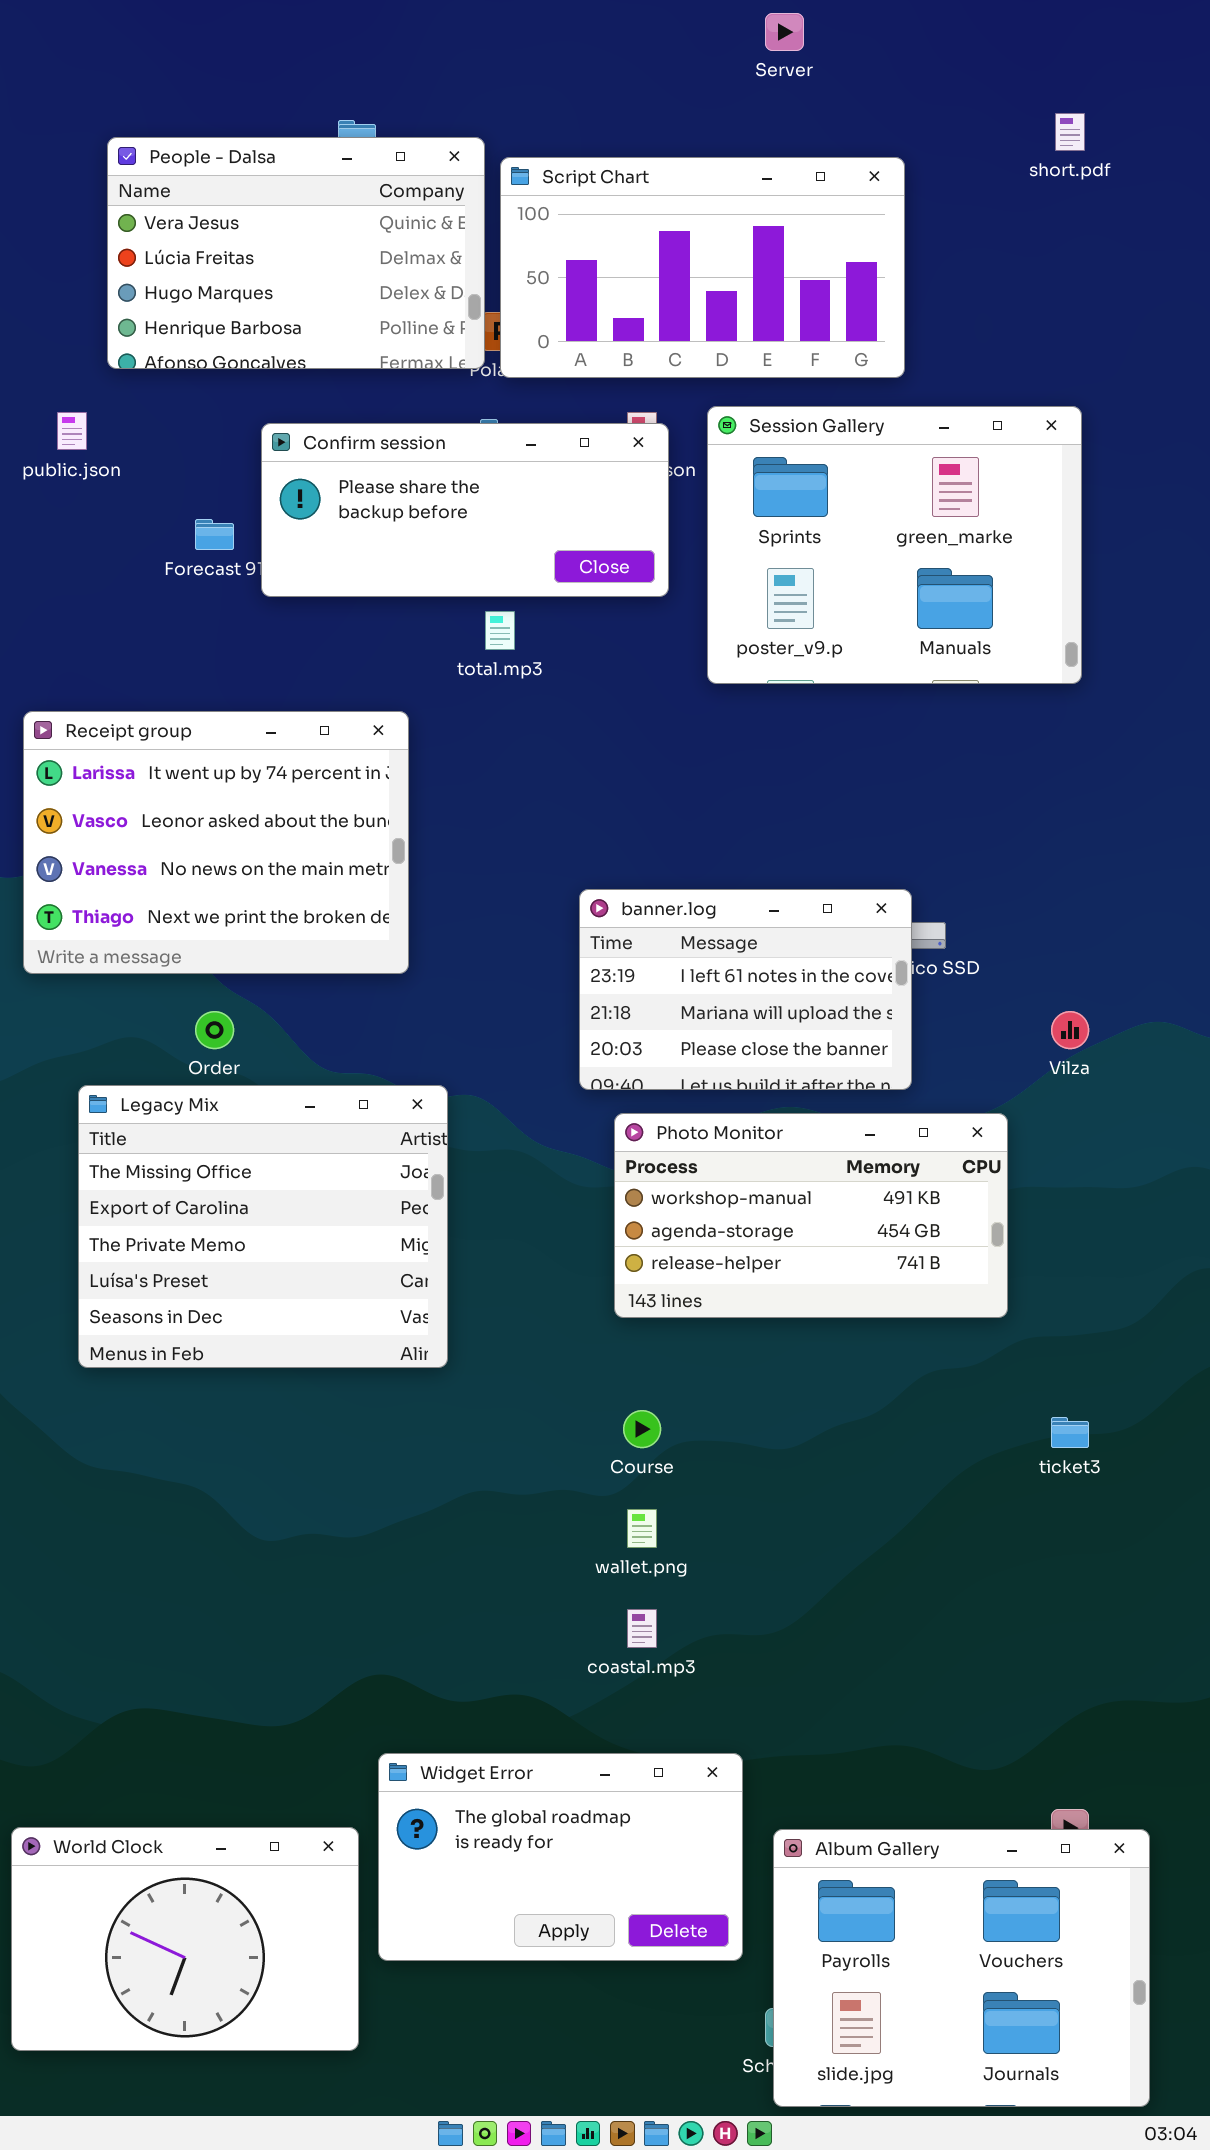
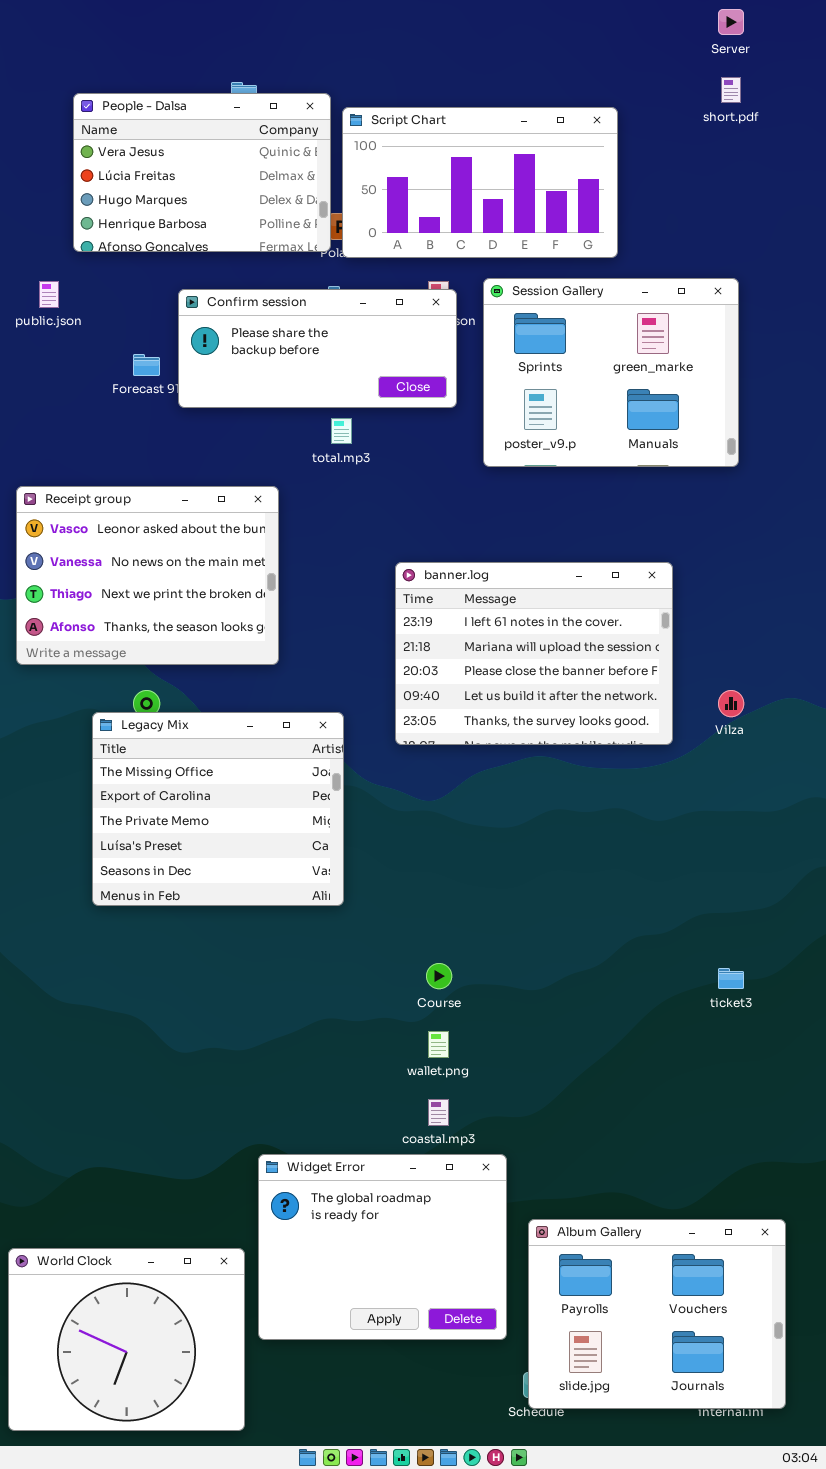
Server: [765,13,804,51] -> [718,9,744,35], moved
Receipt group: [23,711,409,974] -> [16,486,279,665], scrolled down 1 row
banner.log: [579,889,912,1090] -> [395,562,673,745], resized
Legacy Mix: [78,1085,448,1368] -> [92,712,344,906], moved
Photo Monitor: [614,1113,1008,1318] -> none, closed
Widget Error: [378,1753,743,1961] -> [258,1154,507,1340], resized
World Clock: [11,1827,359,2051] -> [8,1248,245,1431], resized
Album Gallery: [773,1829,1150,2107] -> [528,1219,786,1409], moved

